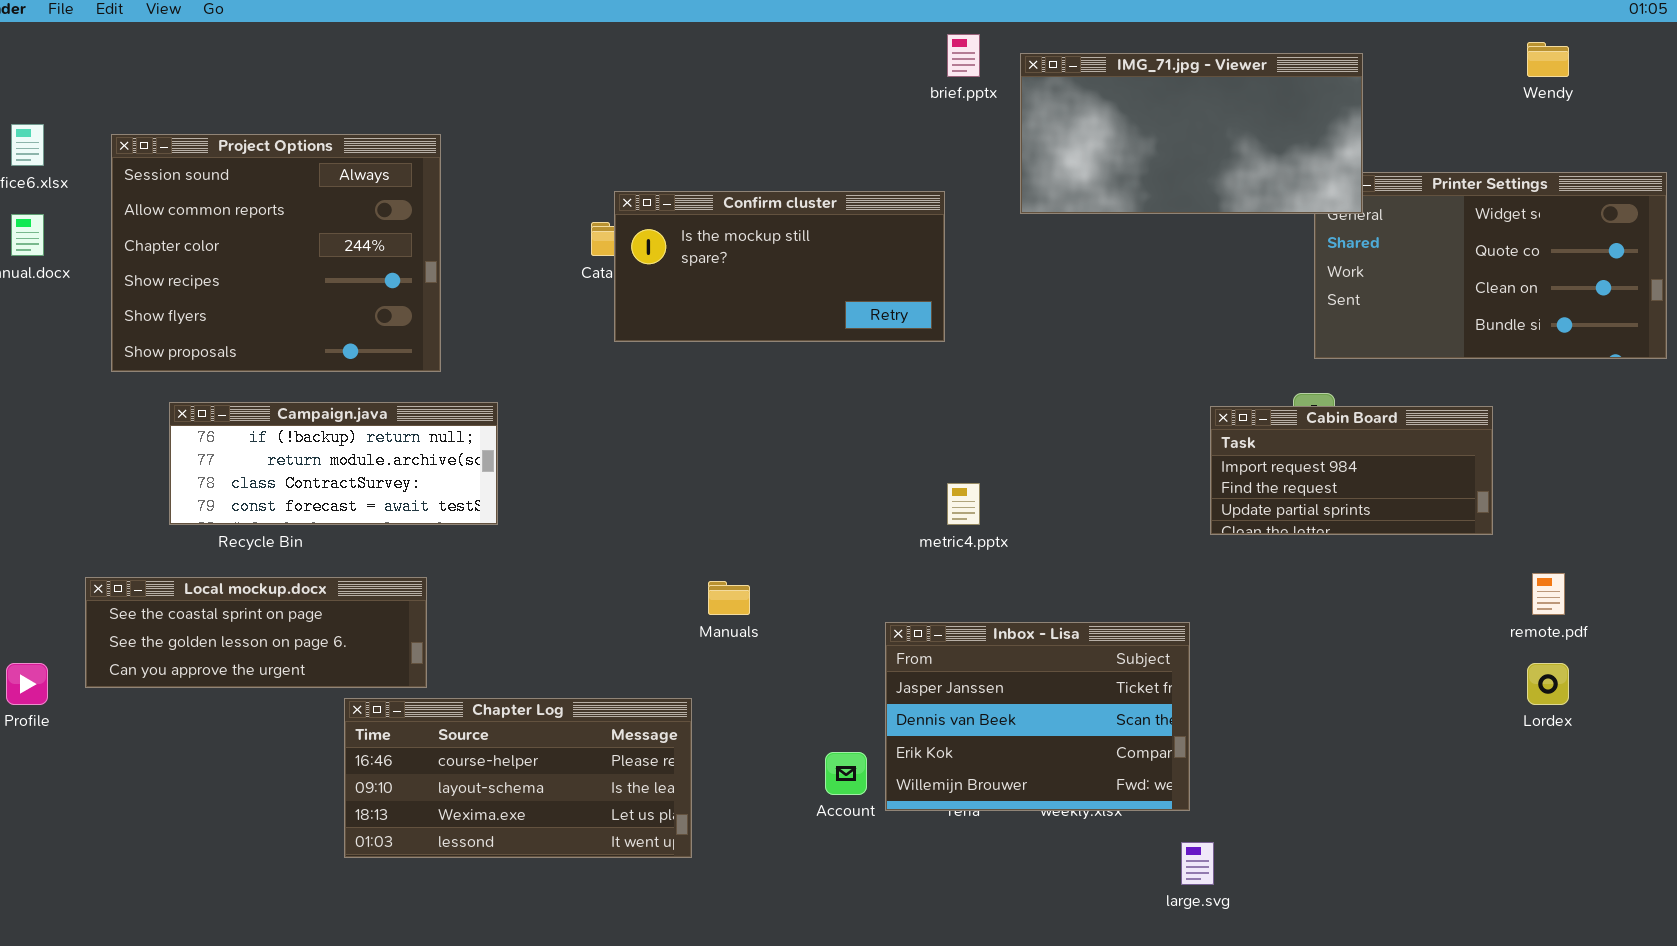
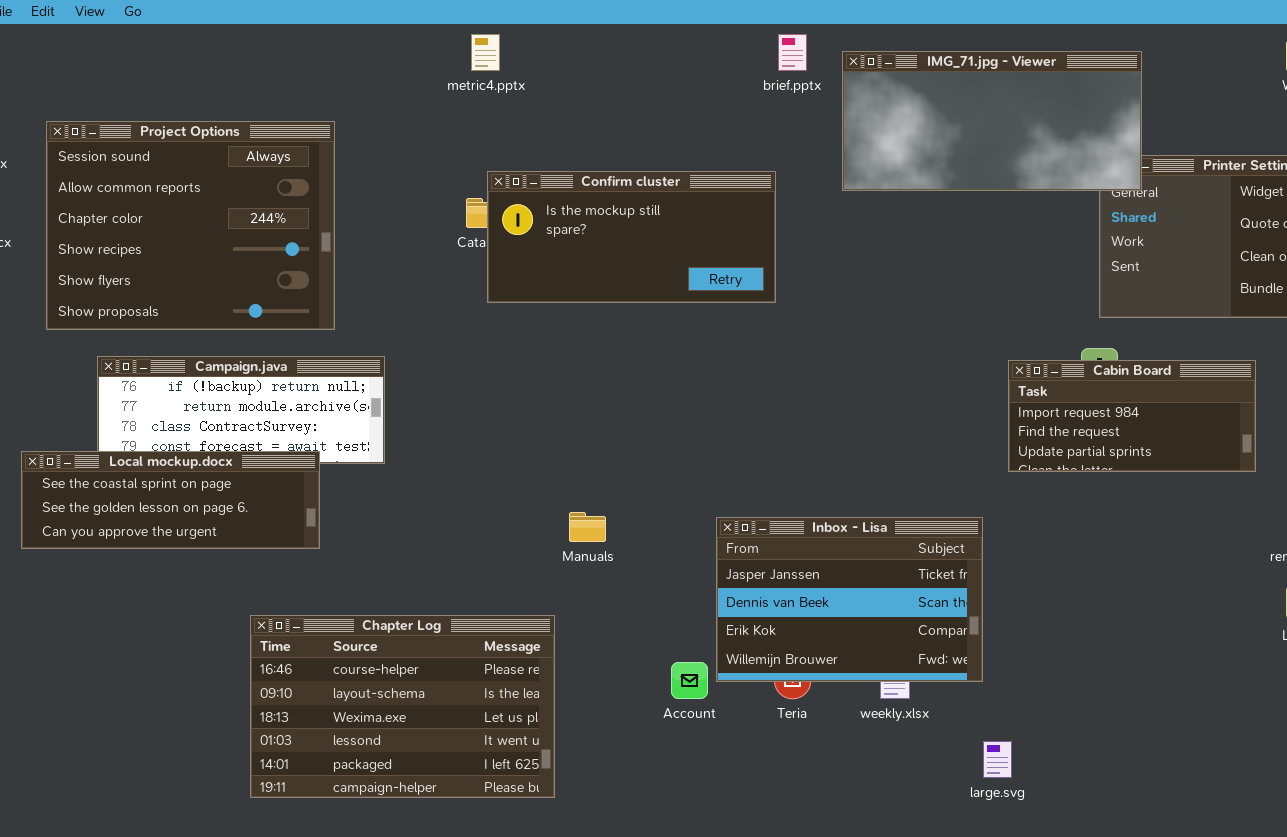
metric4.pptx: [947,483,980,525] -> [471,34,500,71], moved
Local mockup.docx: [85,577,427,688] -> [21,451,320,549], moved
Inbox - Lisa: [885,622,1190,811] -> [716,517,983,682], moved
Chapter Log: [344,698,692,858] -> [250,615,555,798], resized

